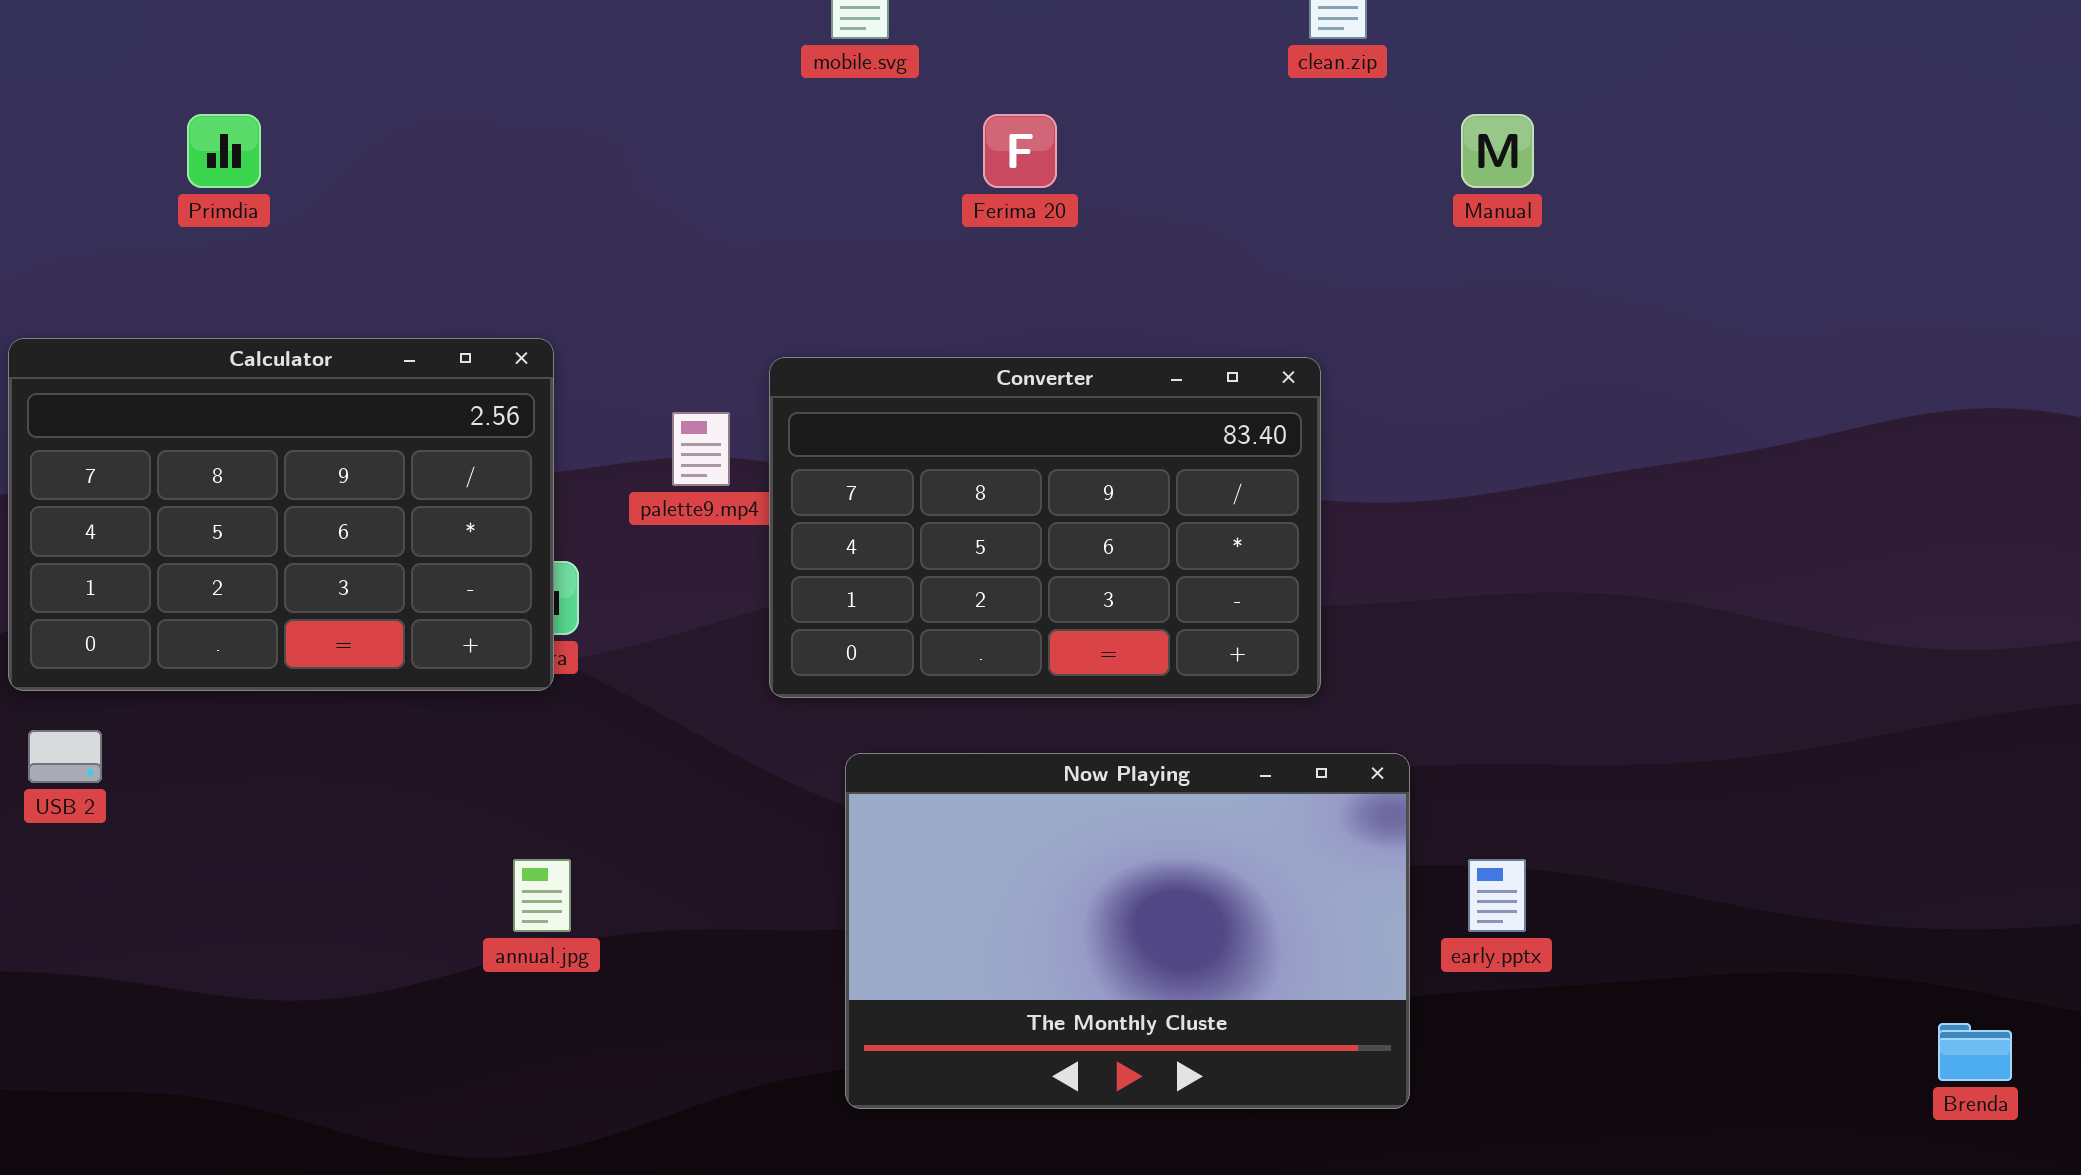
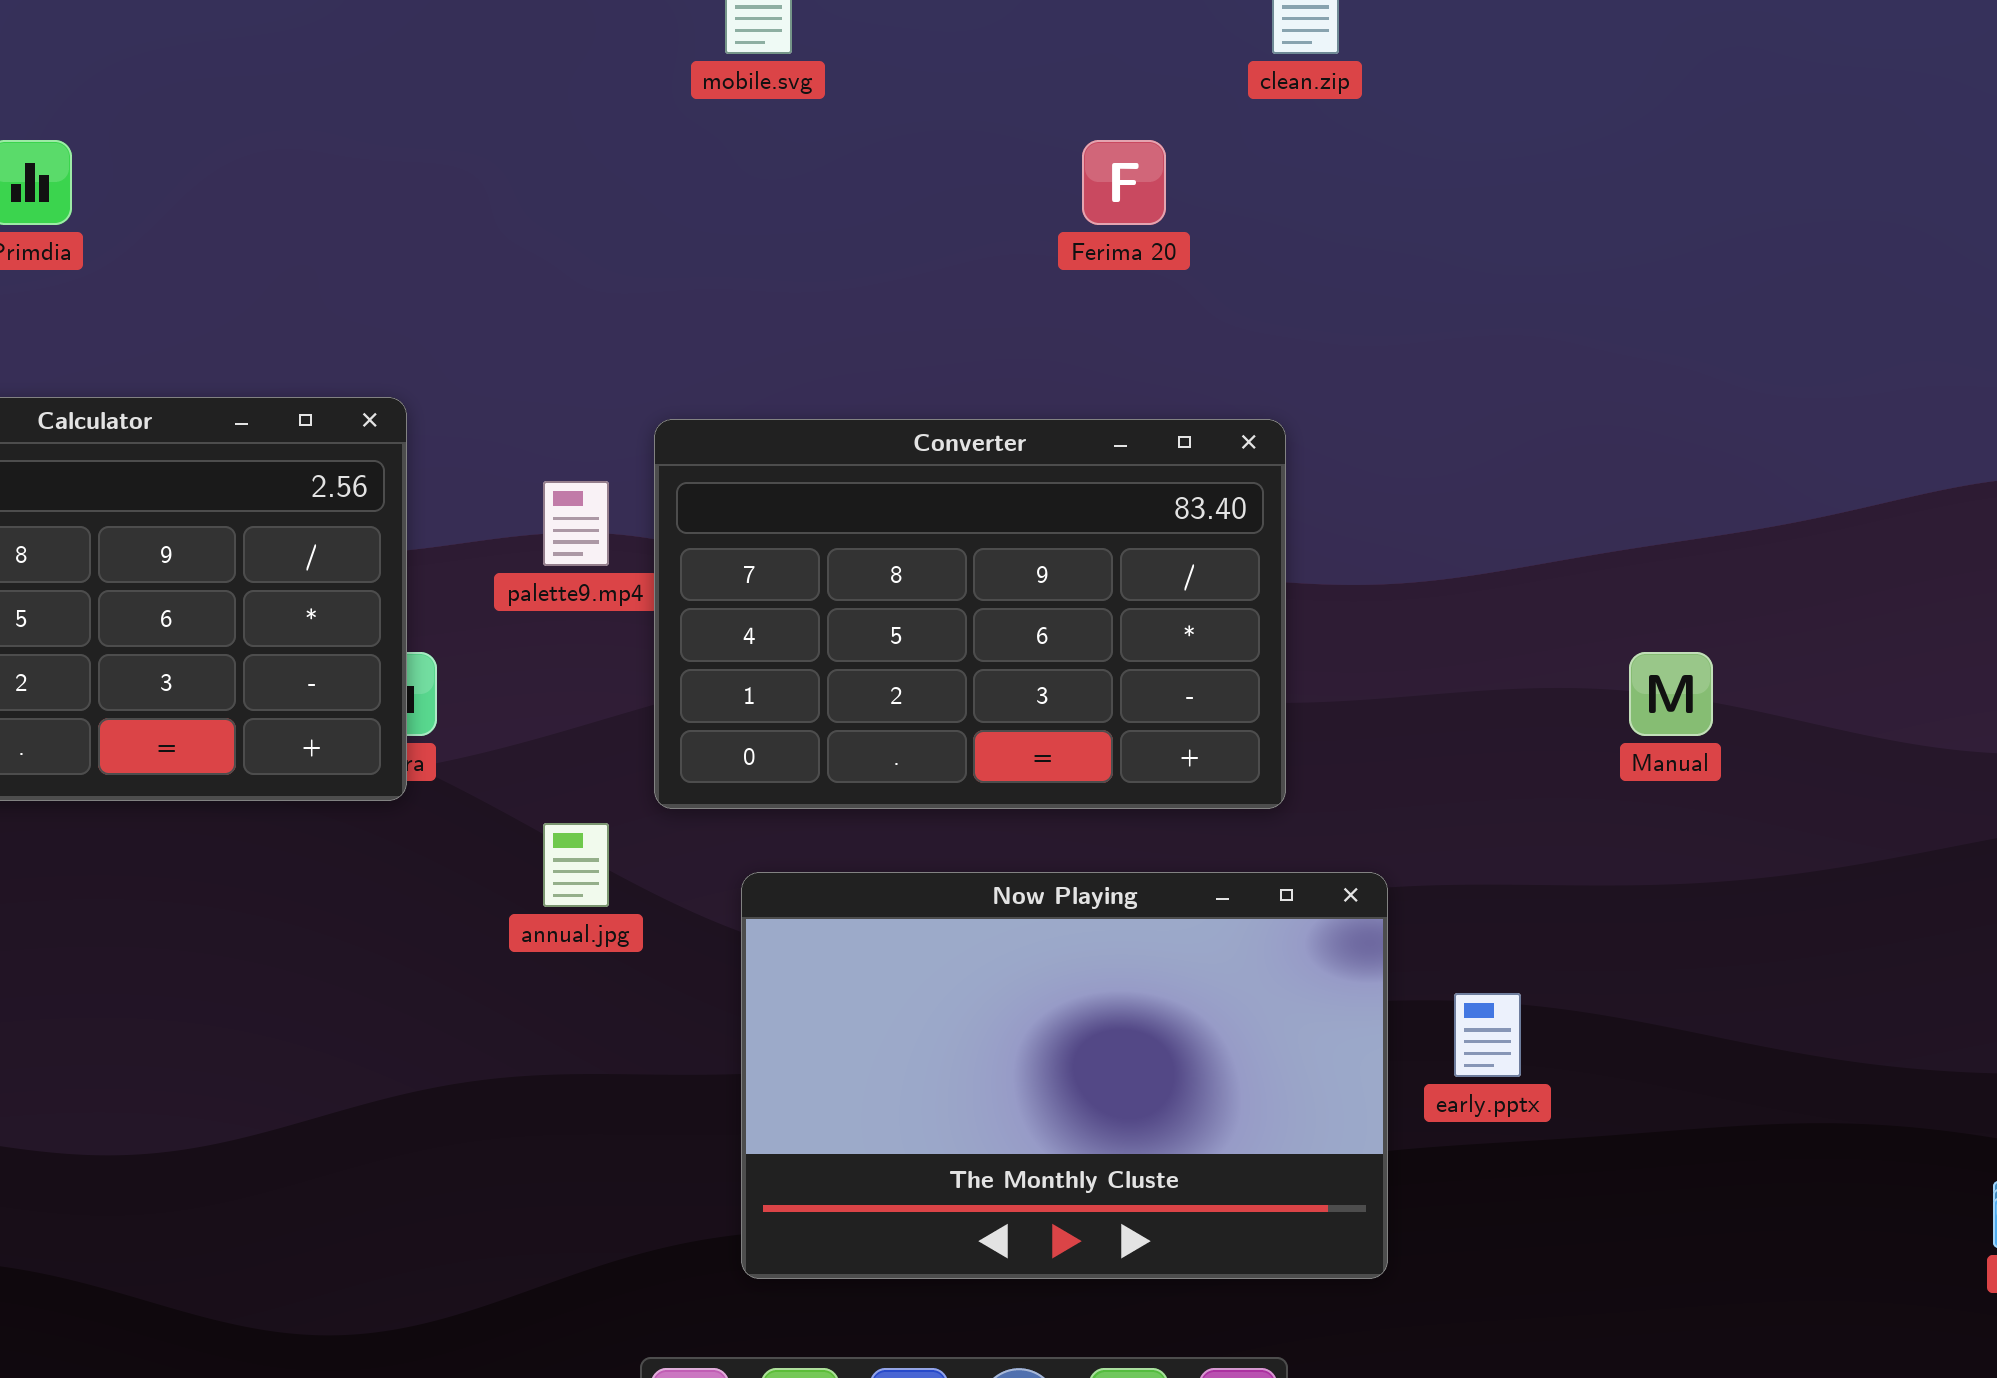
Ferima 20: [983,114,1057,188] -> [1082,140,1166,225], moved
Manual: [1461,114,1534,188] -> [1629,652,1713,736], moved
annual.jpg: [513,859,571,932] -> [543,823,609,907], moved

